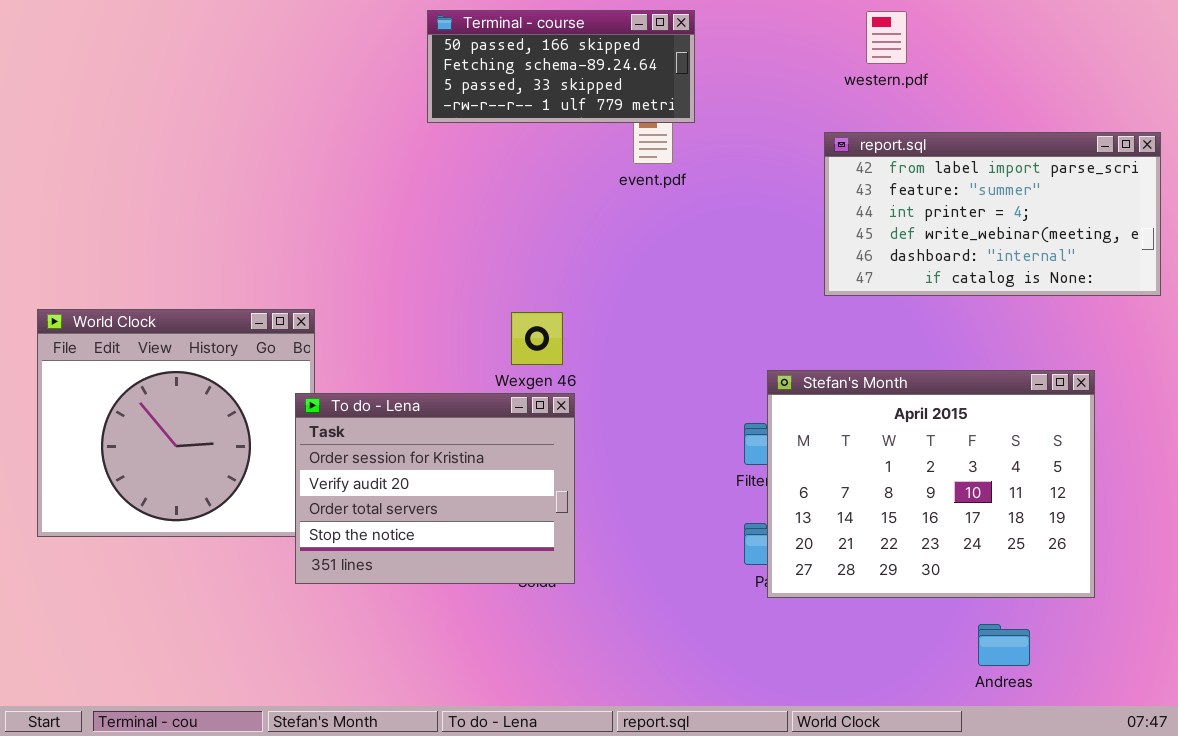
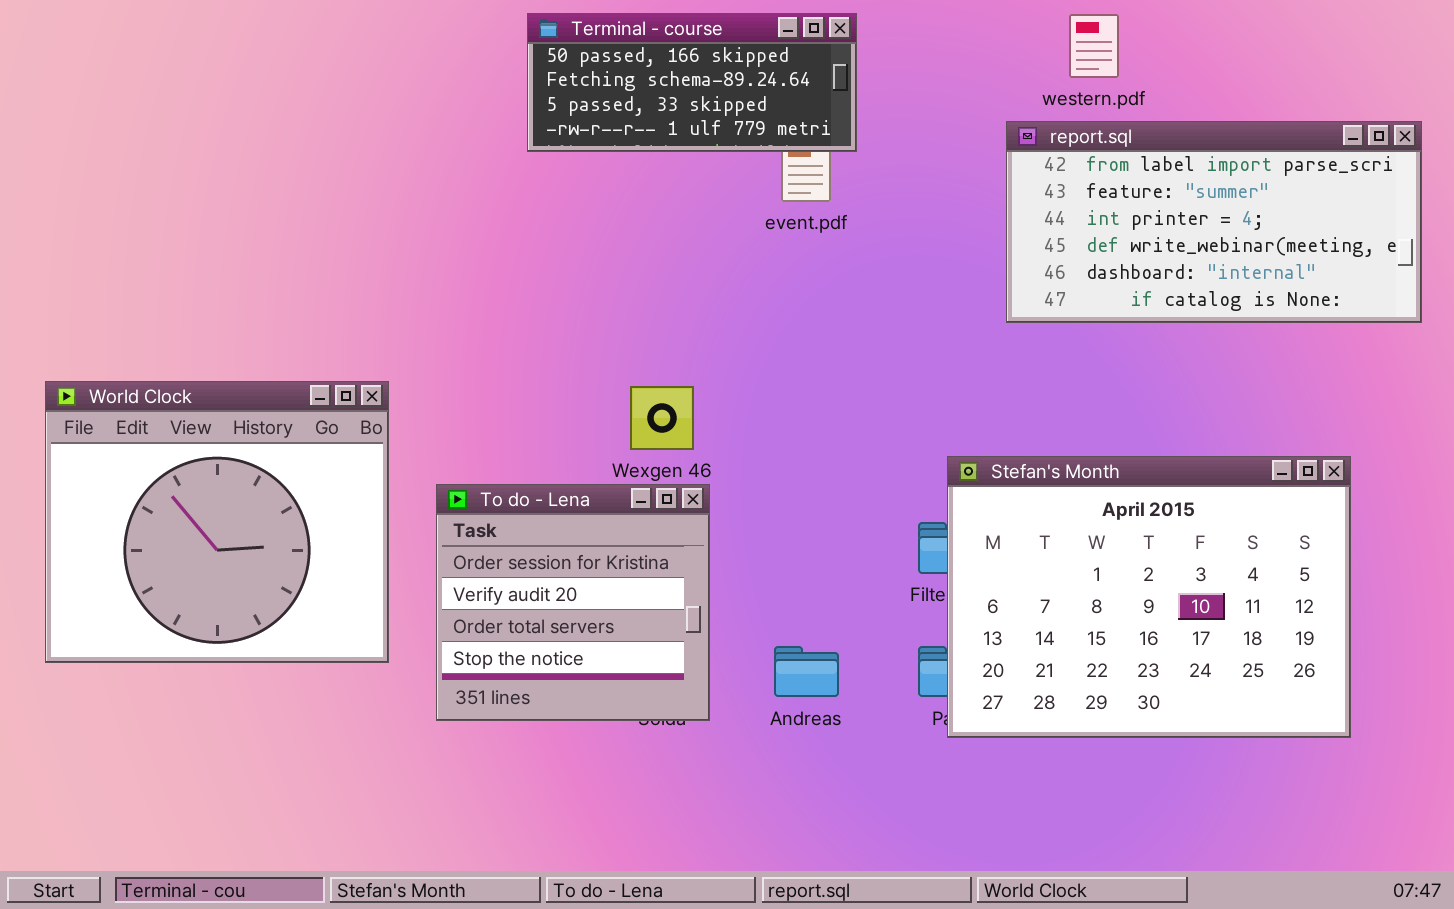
report.sql: [824,132,1161,296] -> [1006,121,1422,323], moved
To do - Lena: [295,393,575,584] -> [436,484,710,721], resized
Andreas: [978,624,1030,666] -> [774,646,839,697], moved

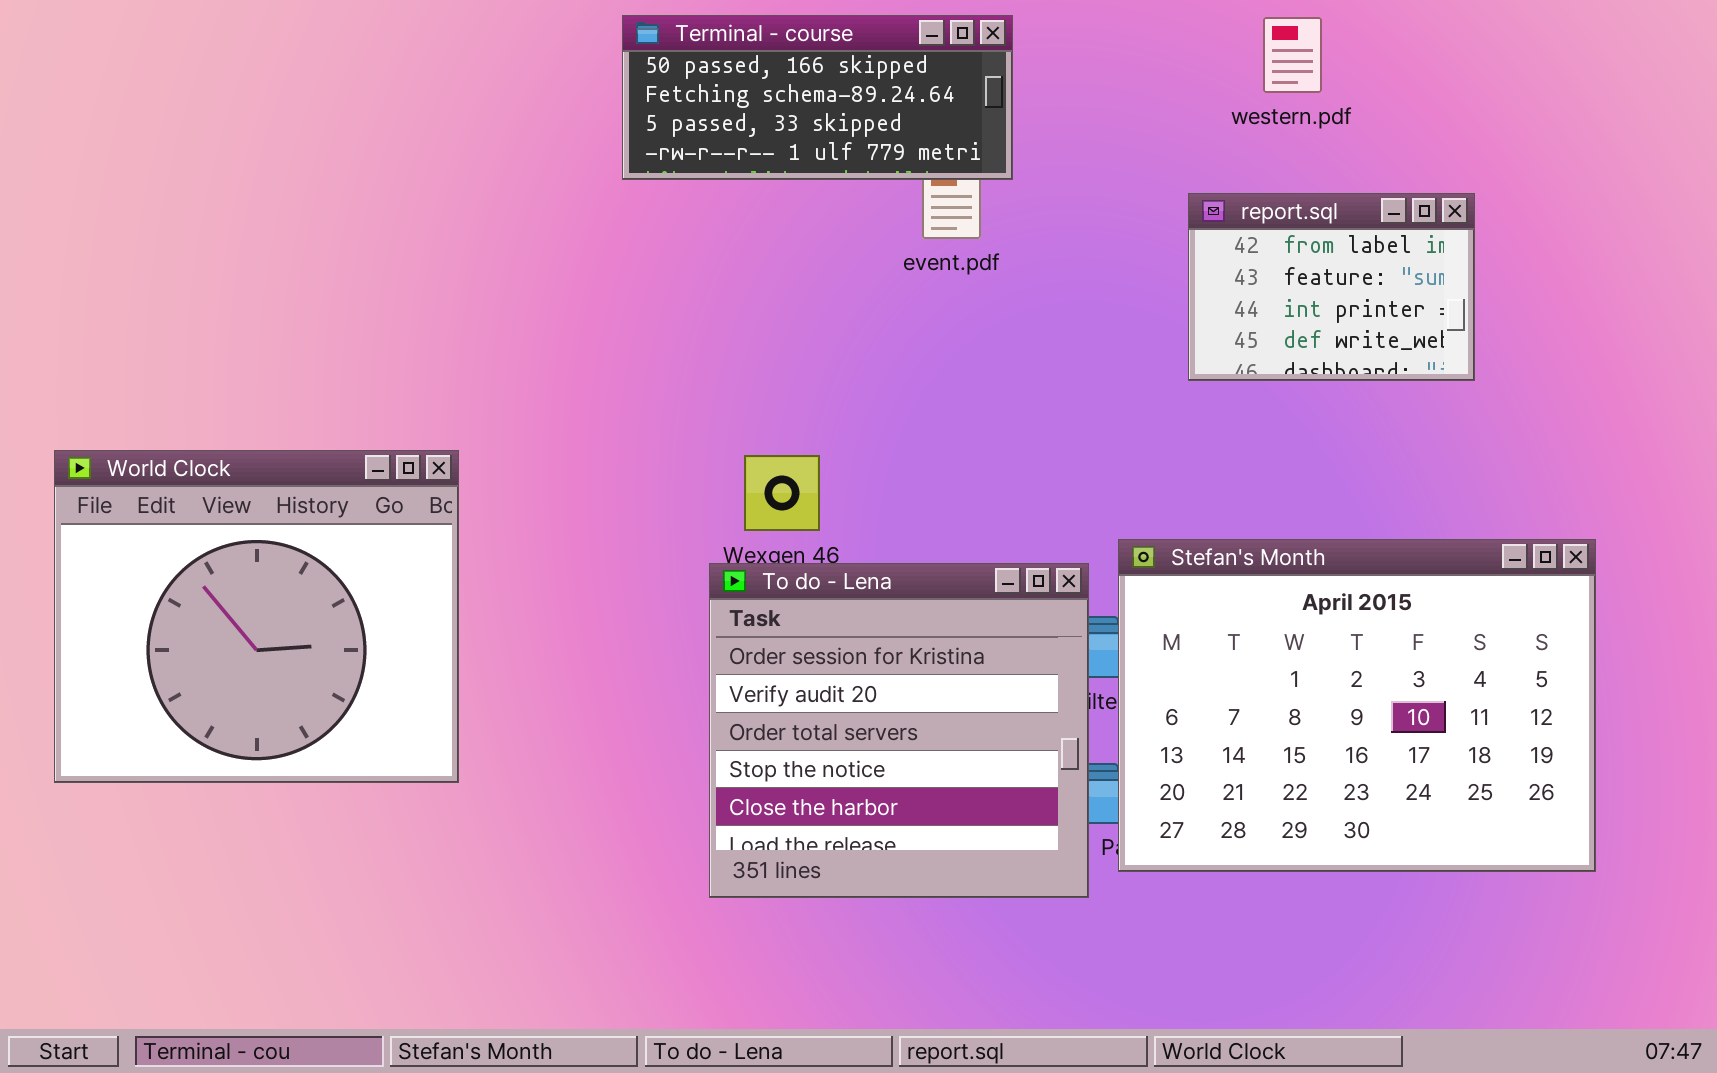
report.sql: [1006,121,1422,323] -> [1188,193,1475,381], resized
To do - Lena: [436,484,710,721] -> [709,563,1089,898], moved, resized

